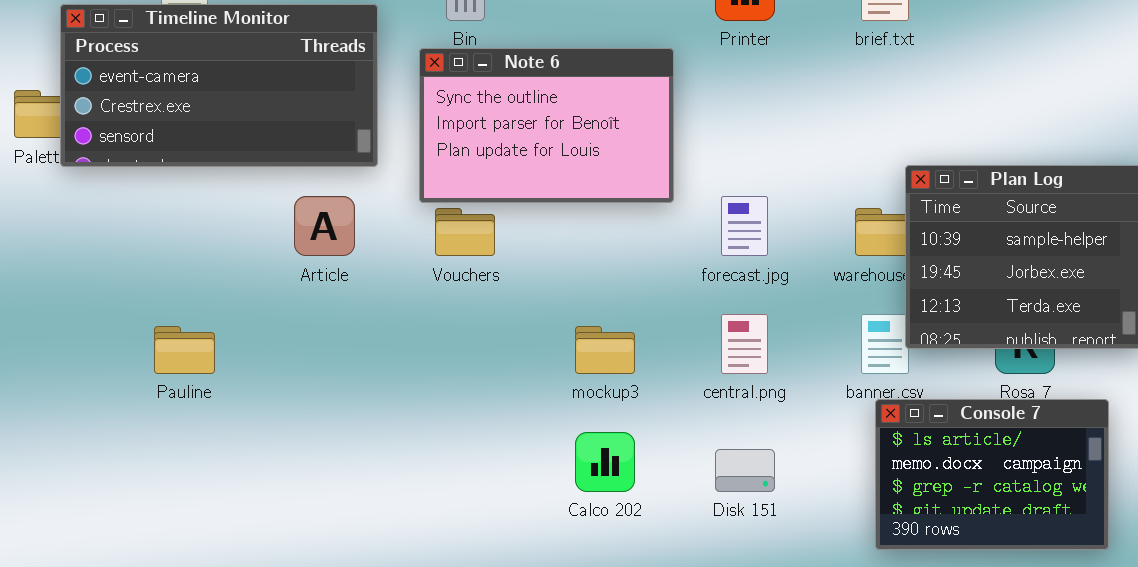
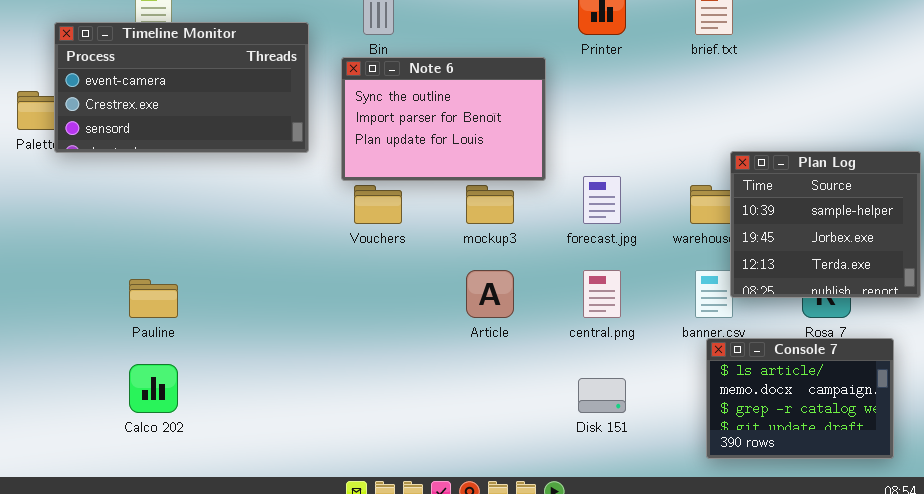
Article: [294,196,355,256] -> [466,270,514,318], moved
mockup3: [575,326,635,374] -> [466,185,514,224], moved
Calco 202: [575,432,635,492] -> [129,364,178,413], moved

